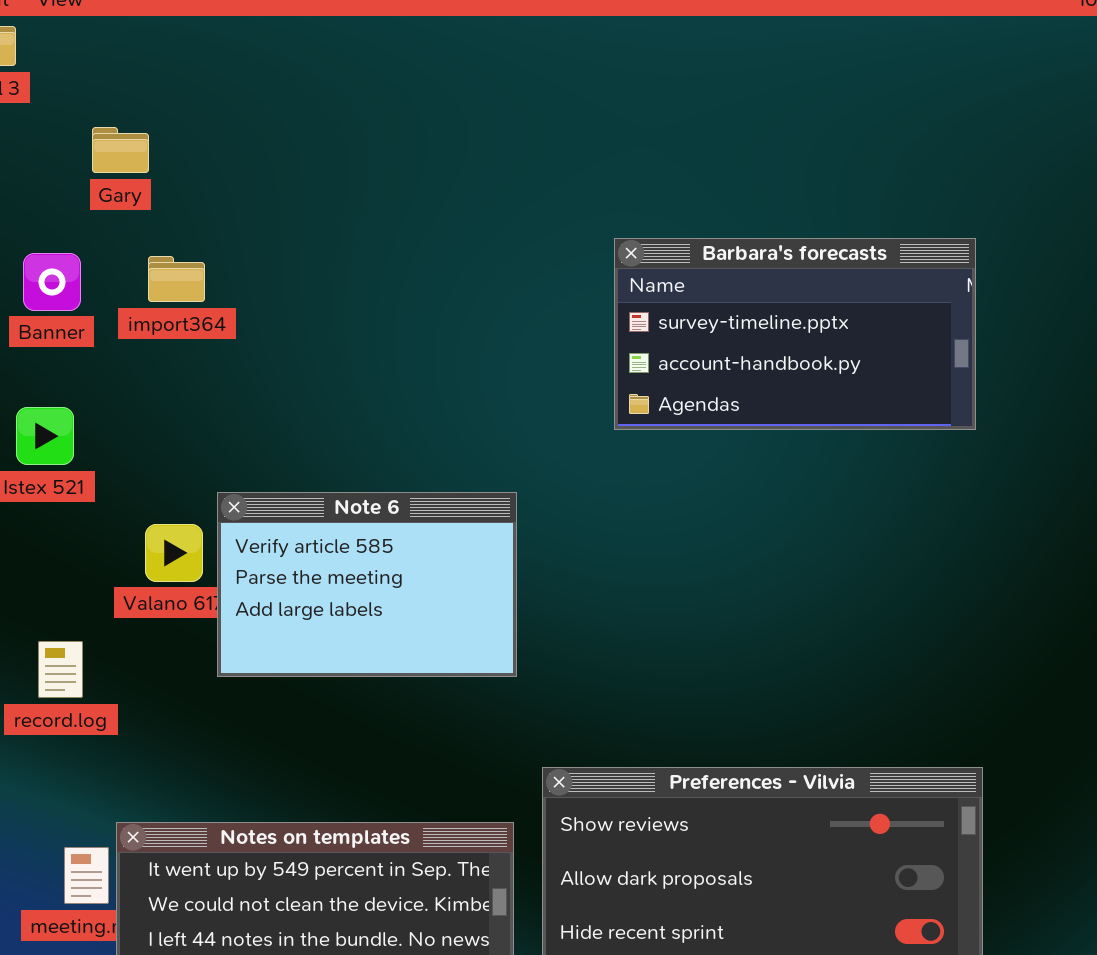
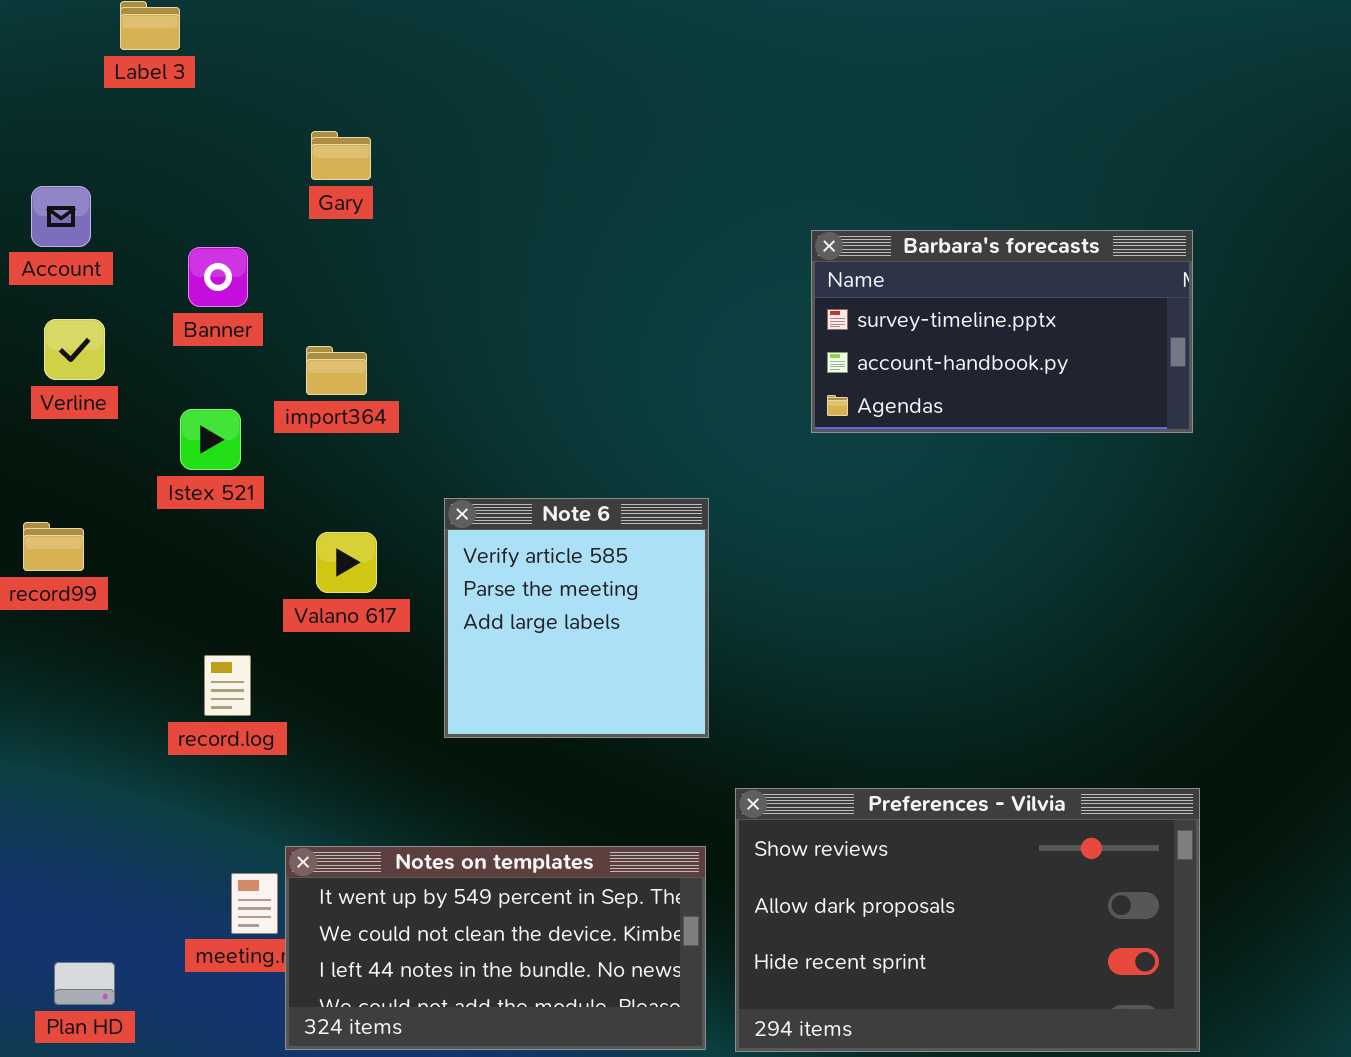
Gary: [92,127,149,173] -> [311,131,371,180], moved
import364: [148,256,205,302] -> [306,346,367,395], moved
Note 6: [217,492,517,677] -> [444,498,709,738], resized

